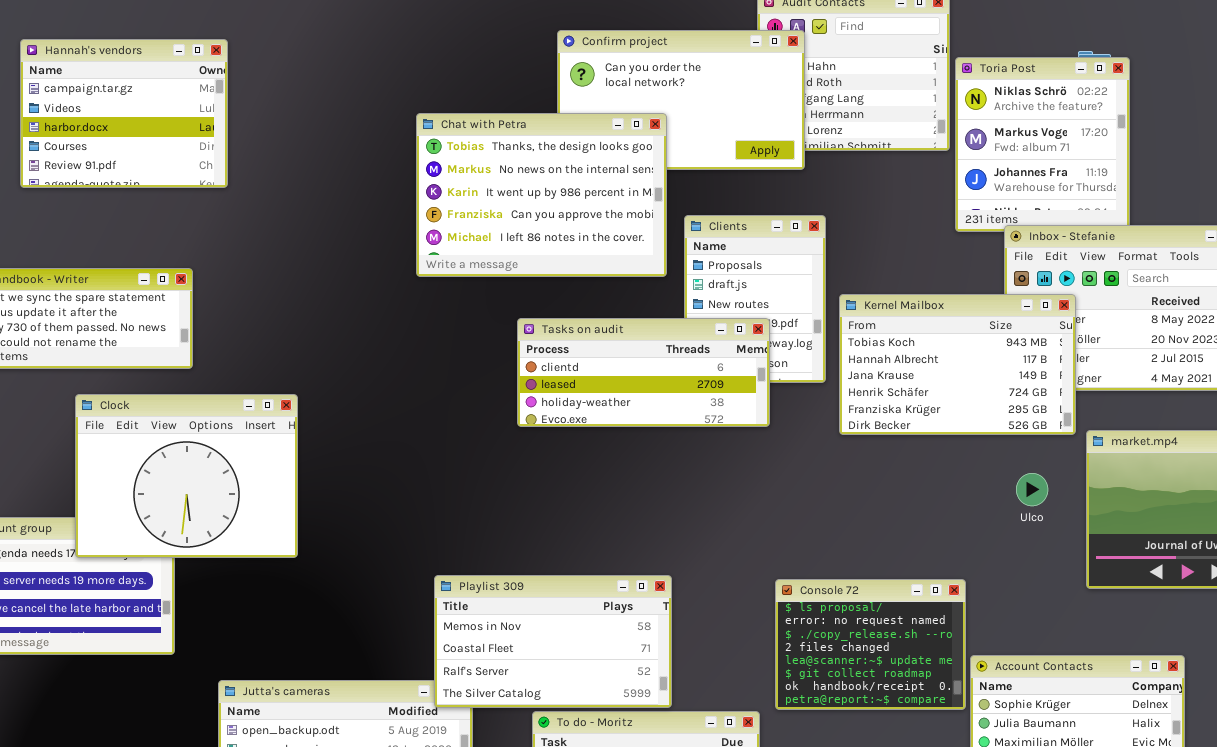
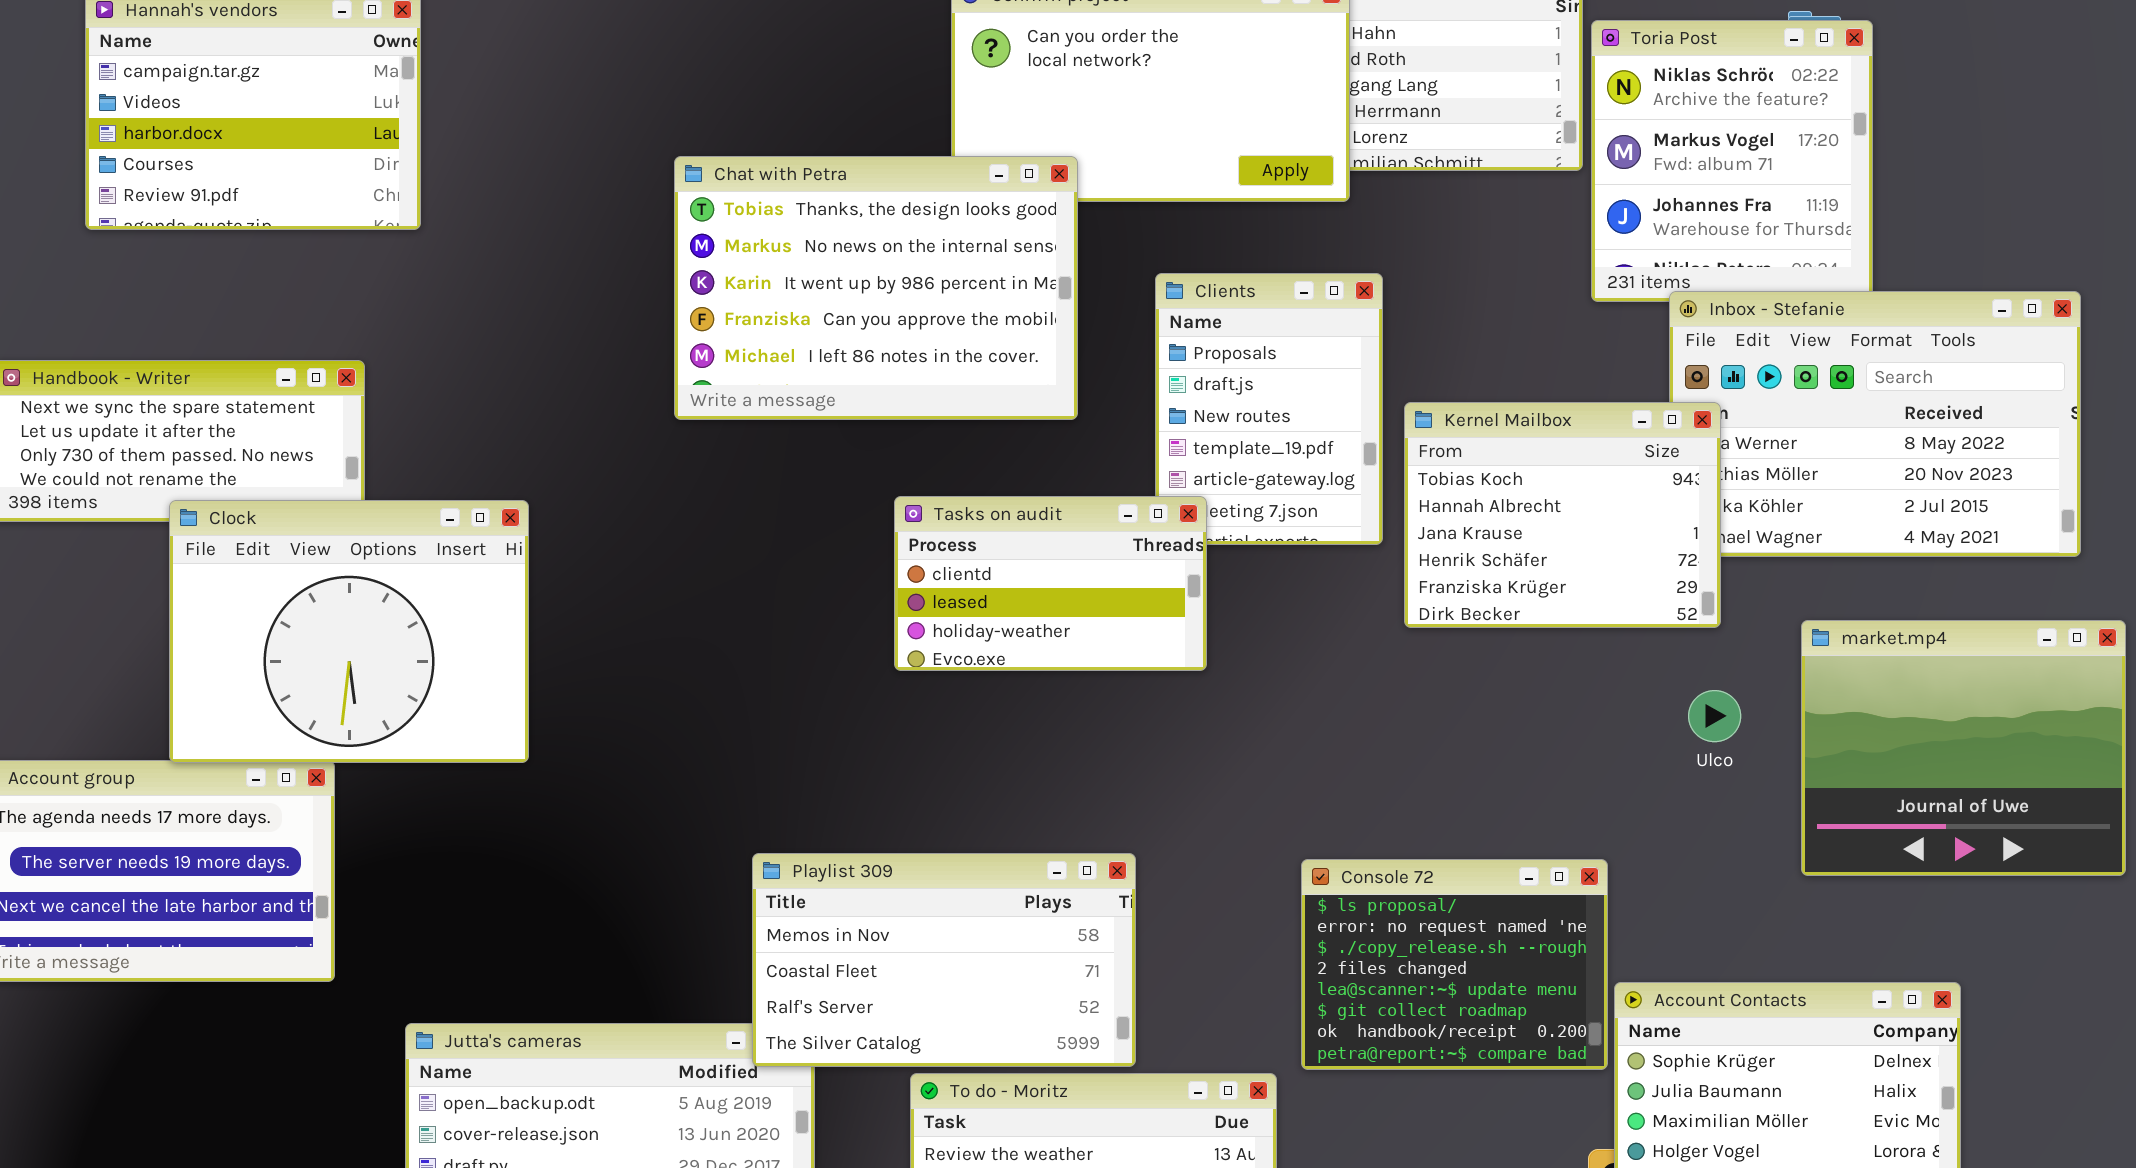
Chat with Petra: [416,113,667,277] -> [674,156,1078,420], moved
Kernel Mailbox: [839,294,1076,435] -> [1404,402,1721,628], resized
Tasks on audit: [517,318,770,427] -> [894,496,1207,671], moved, resized
Clock: [75,394,298,558] -> [169,500,529,763], moved

